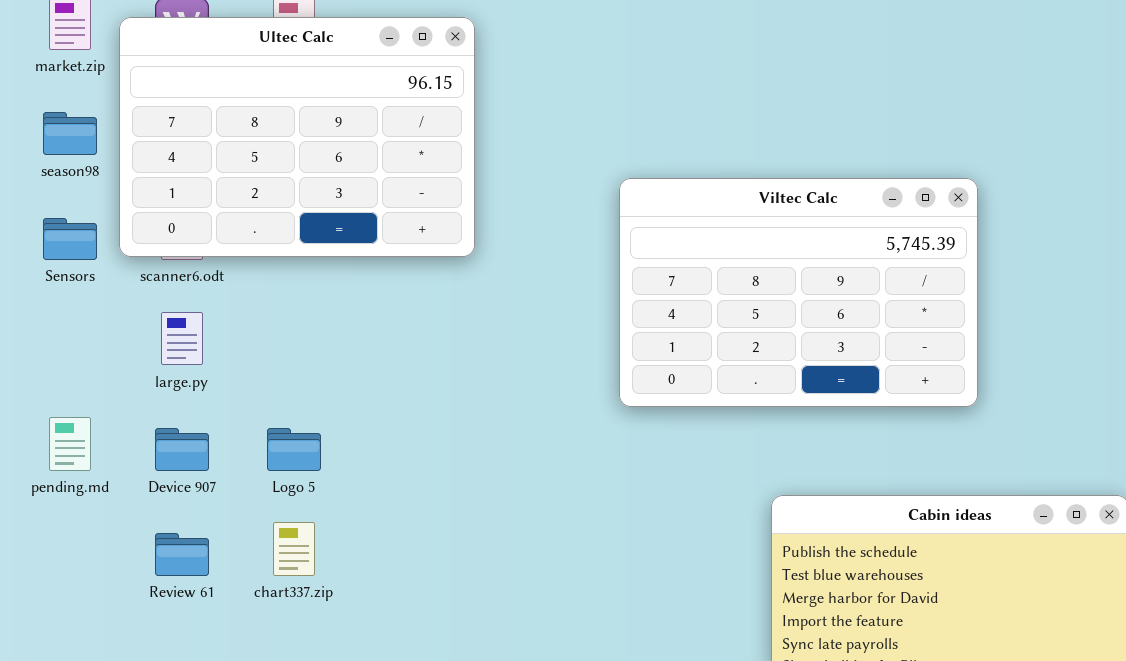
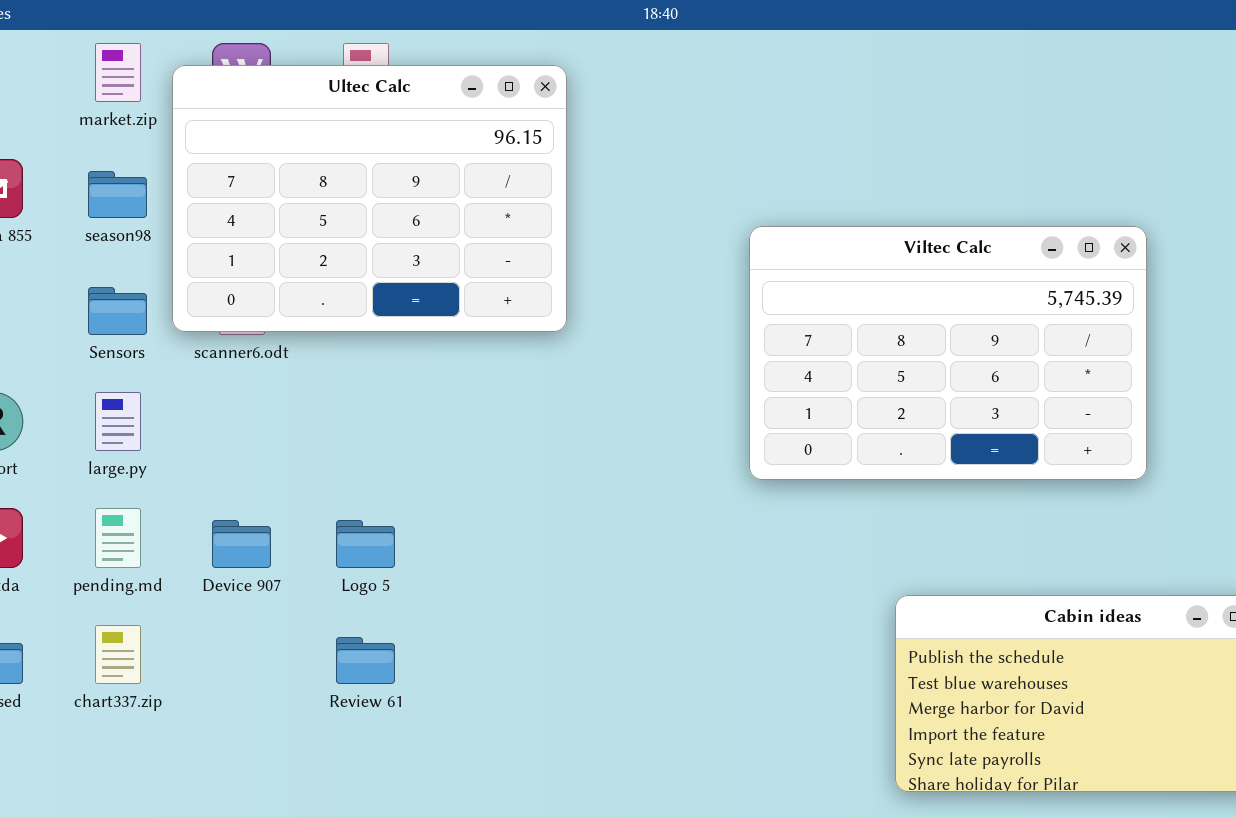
Viltec Calc: [619,178,978,407] -> [749,226,1147,480], moved
large.py: [161,312,203,365] -> [95,392,141,451], moved
chart337.zip: [273,522,315,576] -> [95,625,141,684], moved
Review 61: [155,533,209,576] -> [336,637,395,684], moved

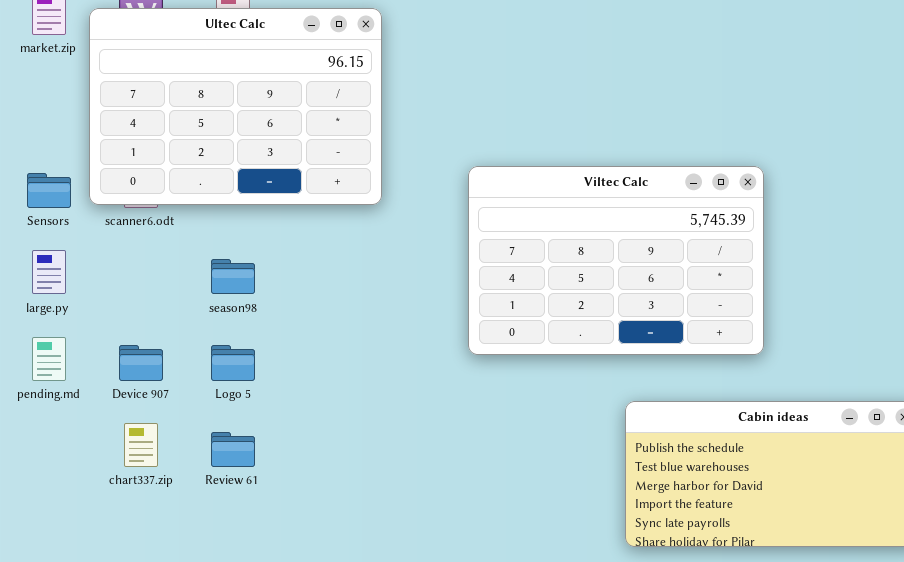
season98: [88,171,147,218] -> [211,259,255,294], moved
Viltec Calc: [749,226,1147,480] -> [468,166,764,355], moved
chart337.zip: [95,625,141,684] -> [124,423,158,467], moved

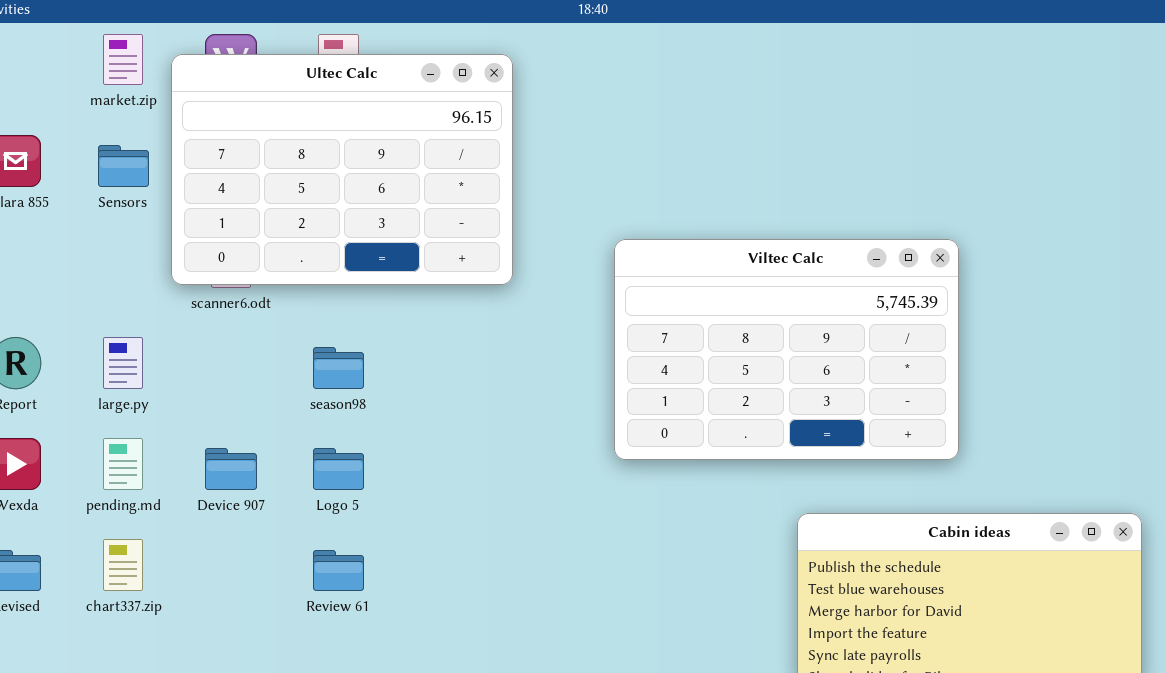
Sensors: [27,173,71,208] -> [98,145,149,187], moved
chart337.zip: [124,423,158,467] -> [103,539,143,591], moved

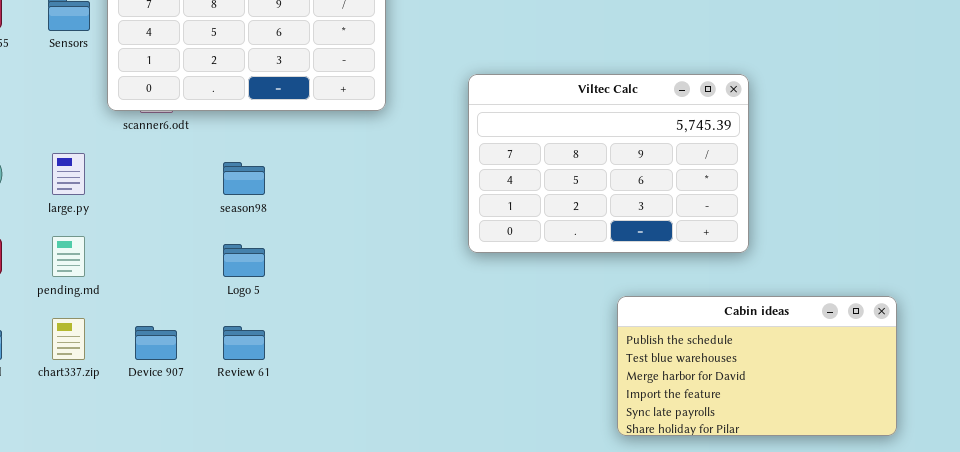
Device 907: [205,448,257,490] -> [135,326,177,360], moved

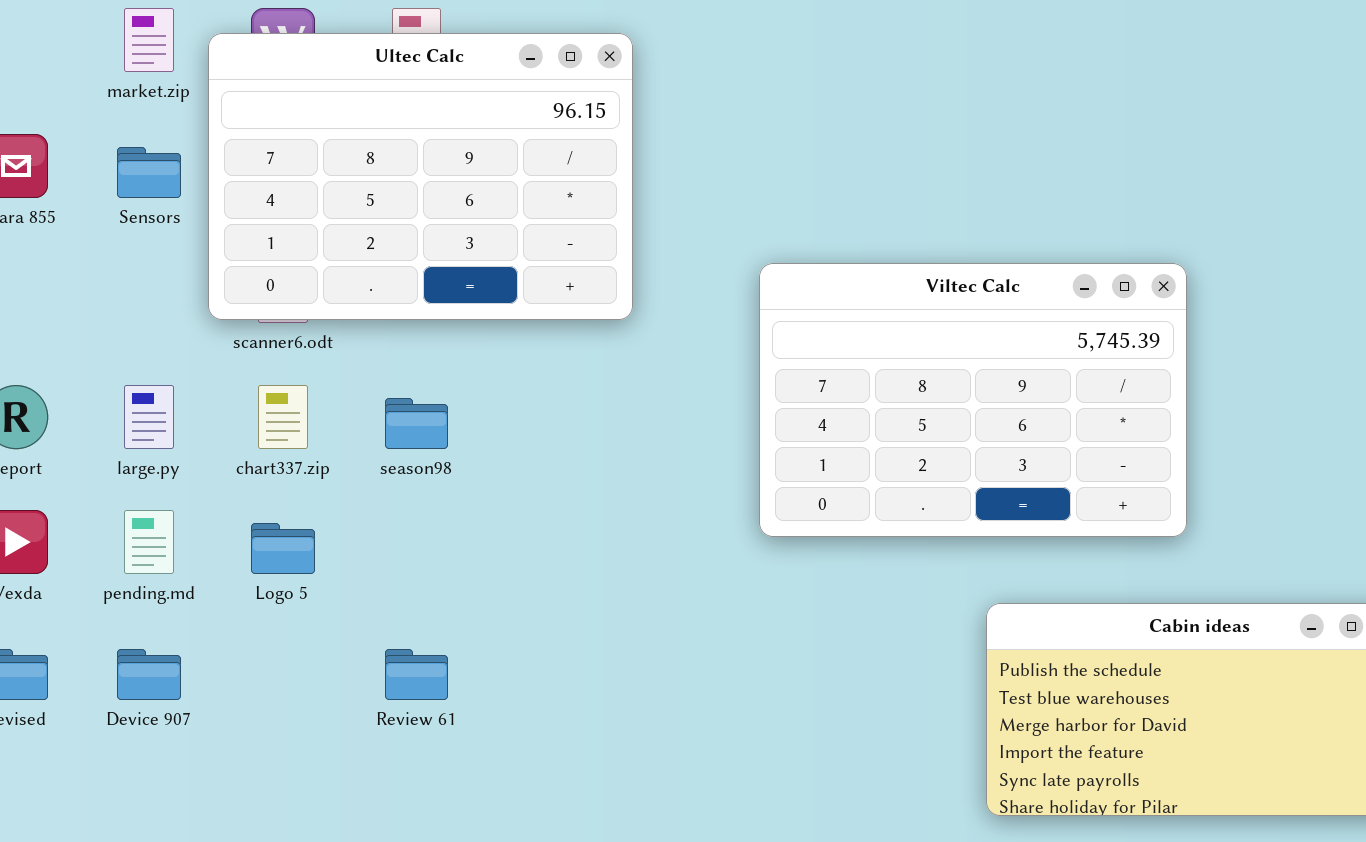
Logo 5: [223,244,265,277] -> [251,523,315,574], moved
chart337.zip: [52,318,85,360] -> [258,385,308,449], moved
Device 907: [135,326,177,360] -> [117,649,181,700], moved

